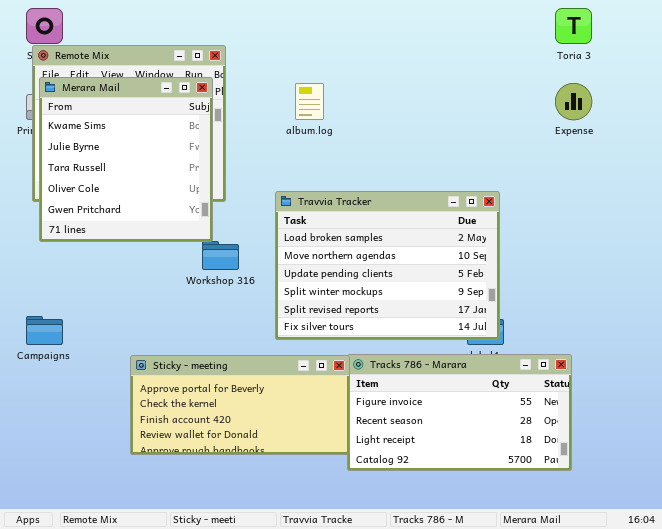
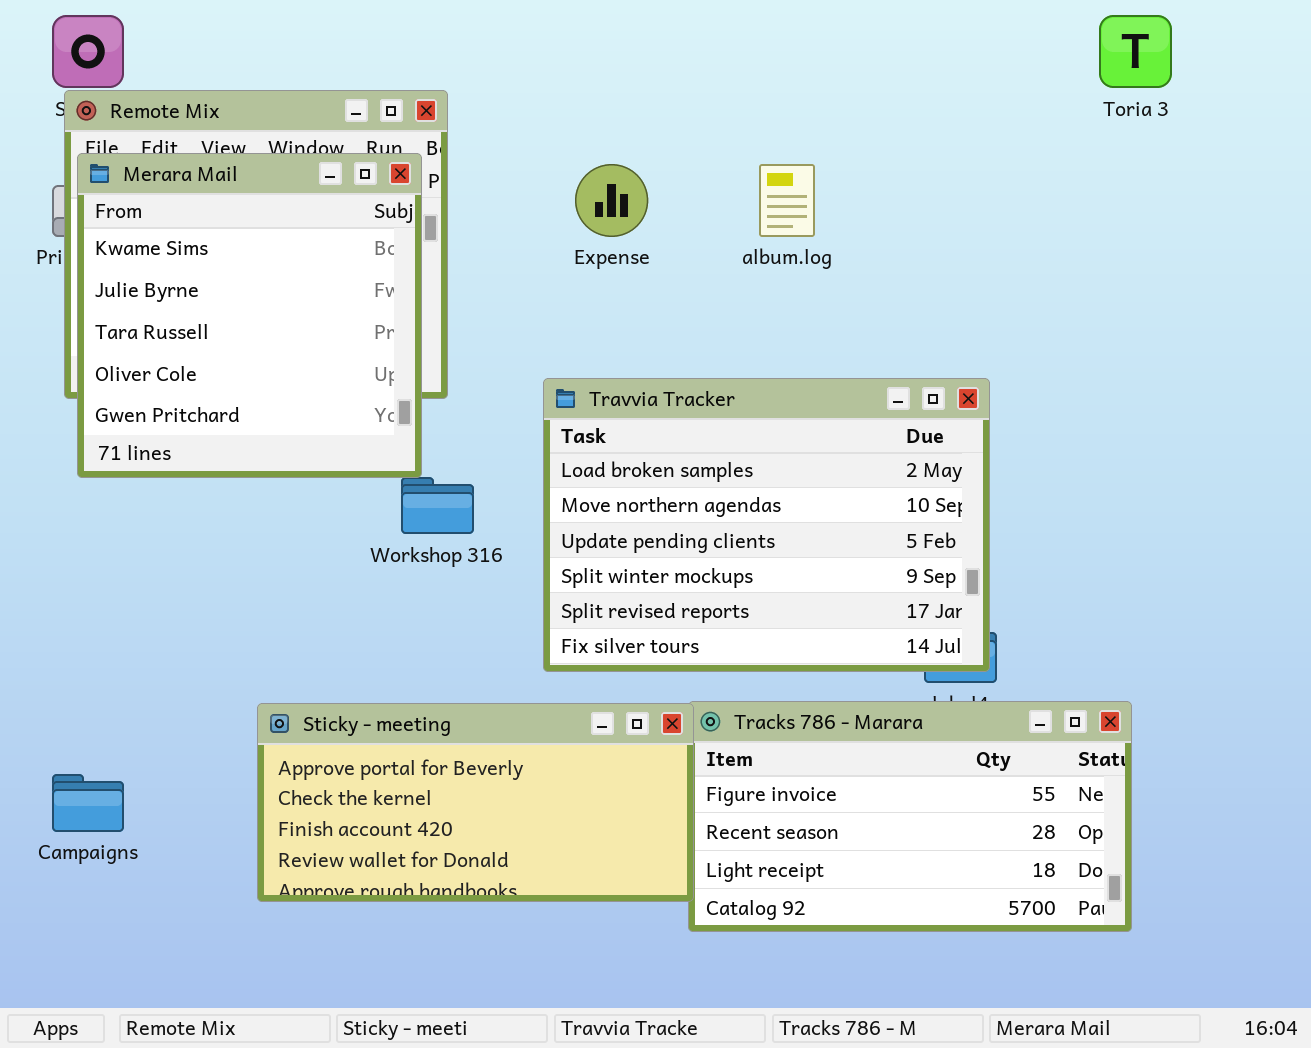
album.log: [295,83,324,120] -> [759,164,815,237], moved
Expense: [555,83,592,120] -> [575,164,648,237], moved
Campaigns: [26,316,63,345] -> [52,774,124,832], moved

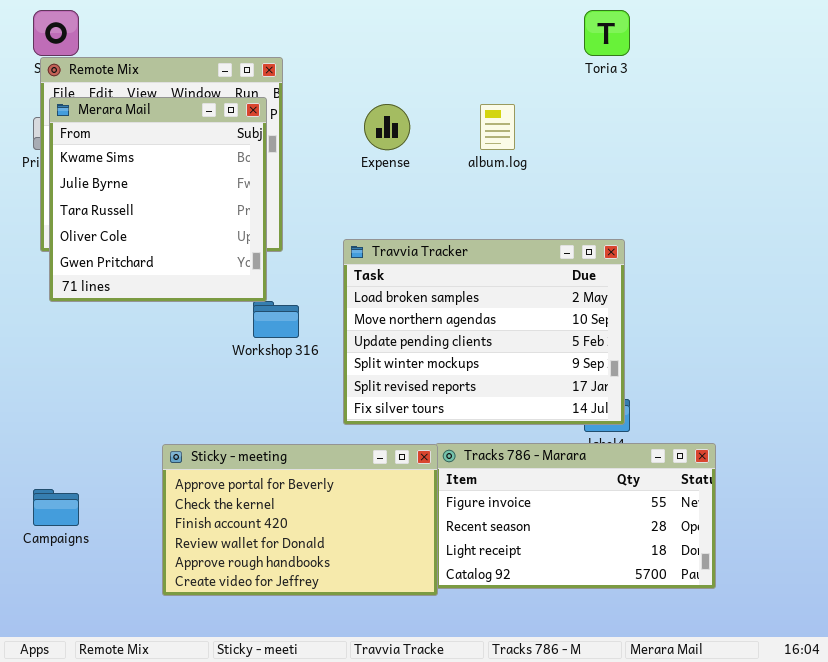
Toria 3: [1099,15,1172,88] -> [584,10,630,56], moved
Sticky - meeting: [257,703,694,902] -> [162,444,438,596], resized

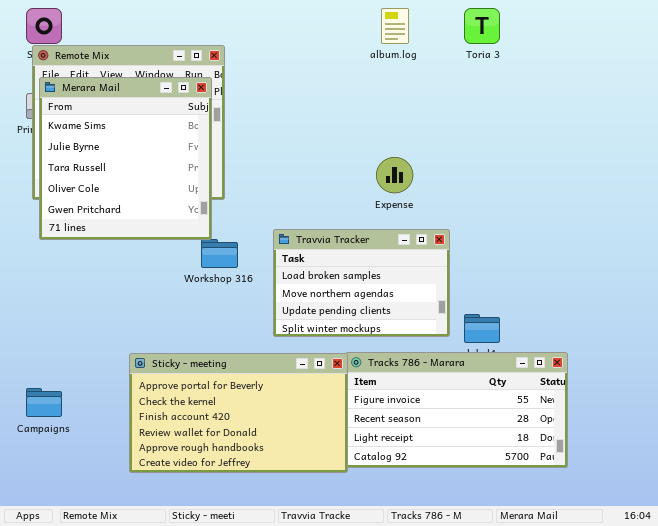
Expense: [364,104,410,150] -> [376,157,413,193], moved
album.log: [480,104,515,150] -> [381,8,409,44], moved
Travvia Tracker: [343,239,625,425] -> [273,229,450,337], resized

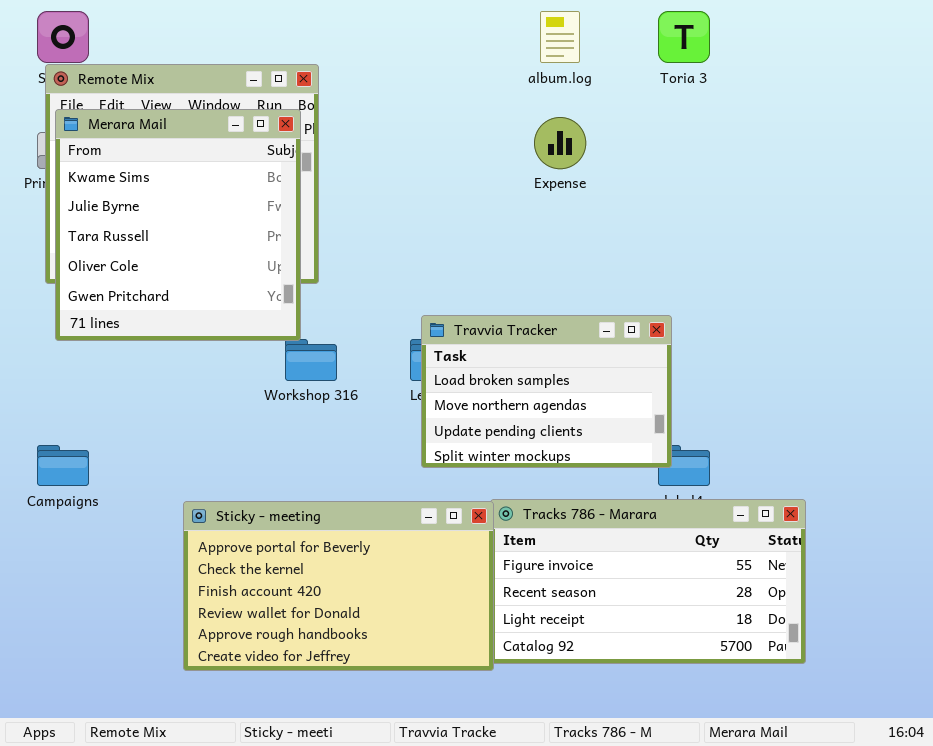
Expense: [376,157,413,193] -> [534,117,586,169], moved
Travvia Tracker: [273,229,450,337] -> [421,315,672,468], moved
Campaigns: [26,388,62,417] -> [37,445,89,486], moved

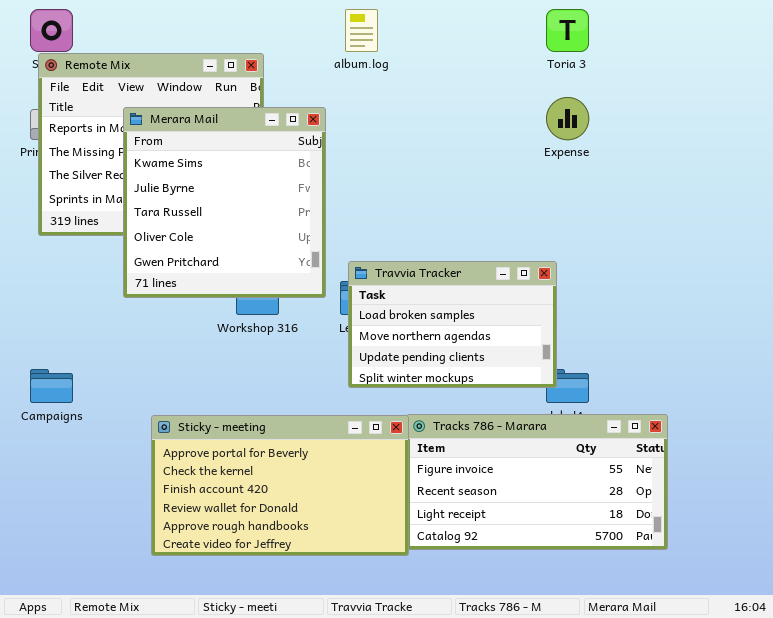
album.log: [540,11,580,63] -> [345,9,378,52], moved
Merara Mail: [55,109,301,341] -> [123,107,326,298], moved
Expense: [534,117,586,169] -> [546,97,589,140], moved

